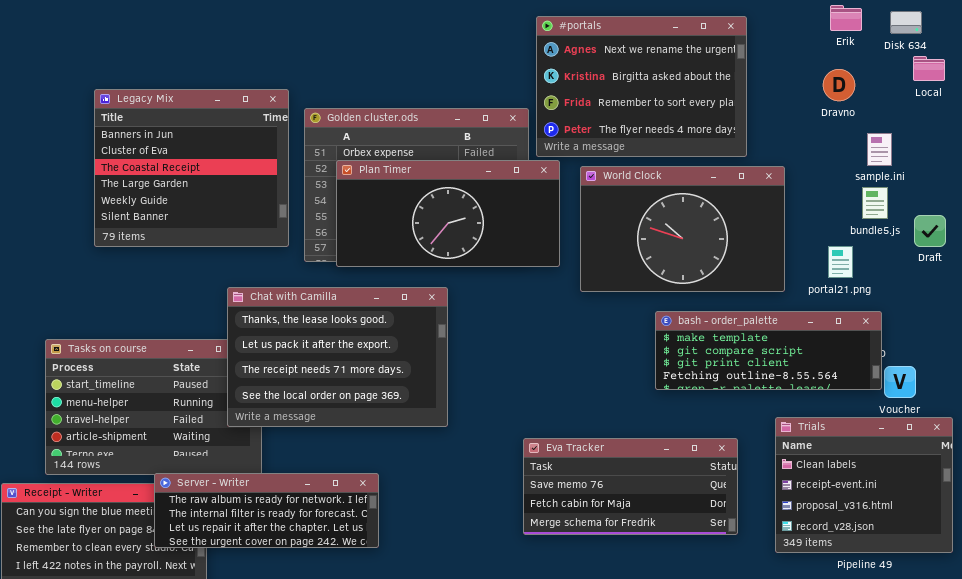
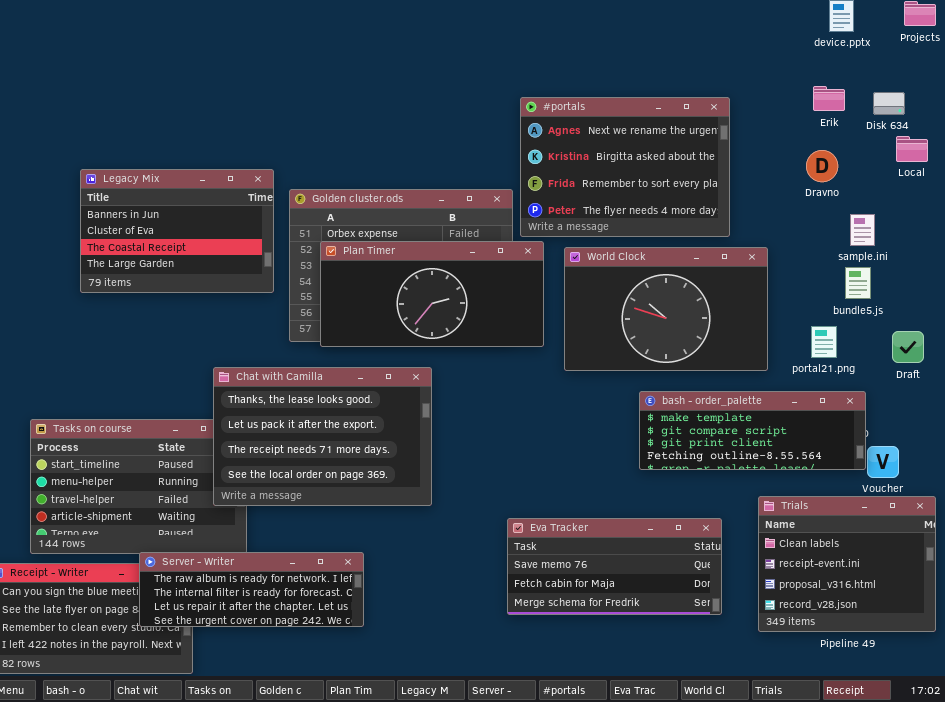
Legacy Mix: [94,89,289,247] -> [80,169,274,293], resized
Draft: [914,215,946,247] -> [892,331,924,363], moved

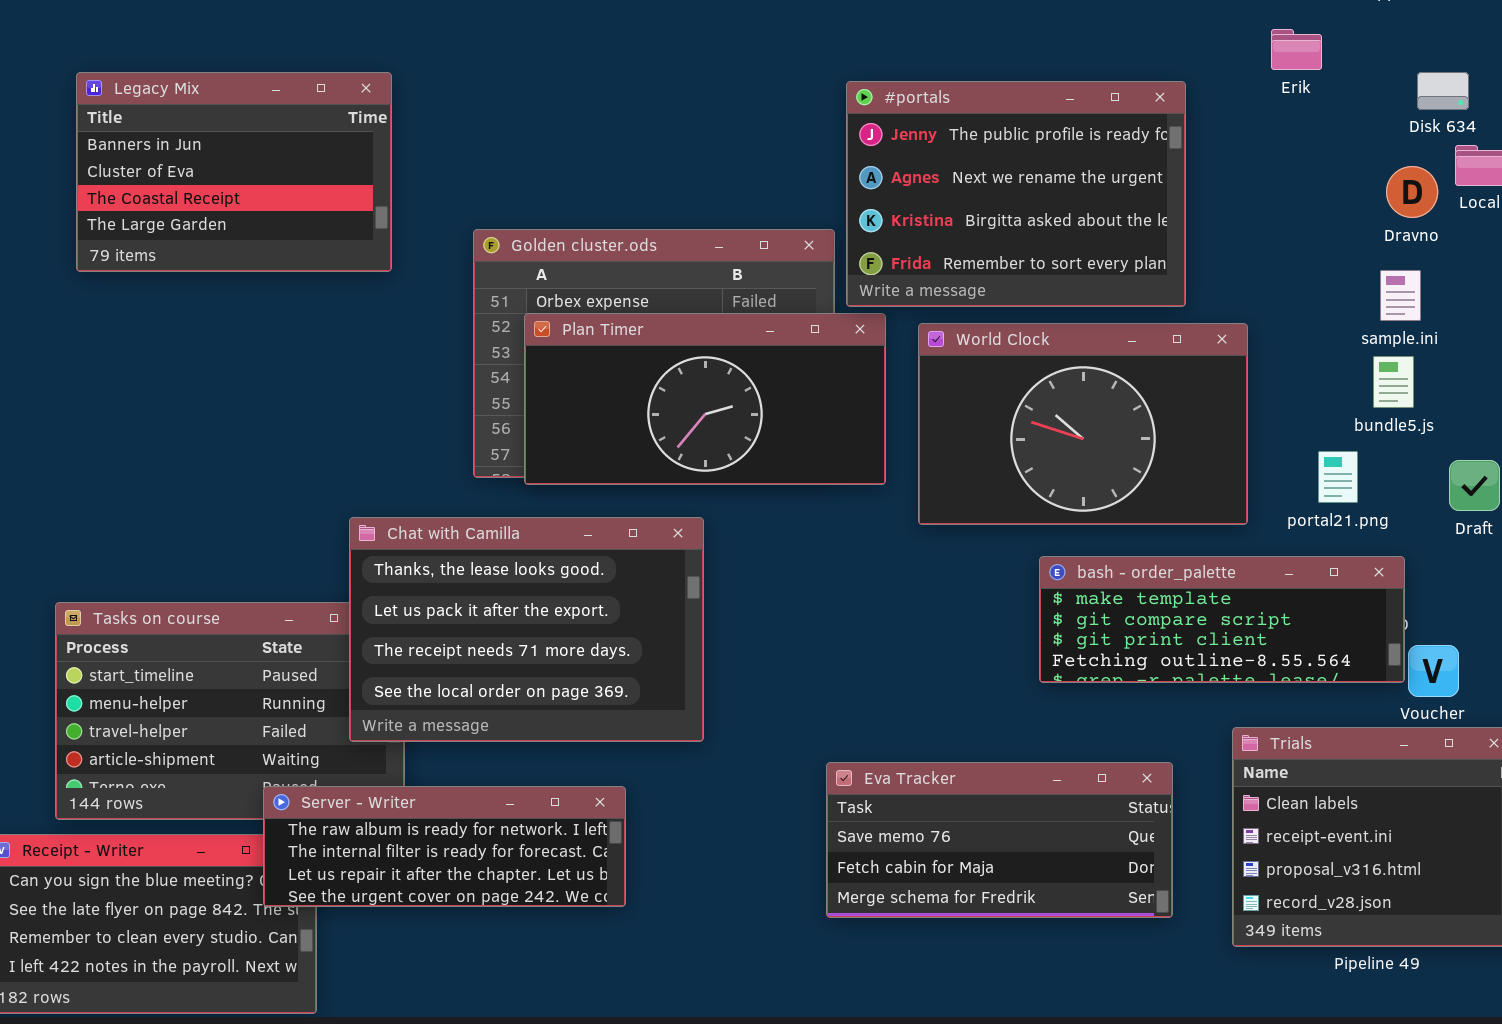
Erik: [813,86,845,111] -> [1271,29,1322,70], moved
#portals: [520,97,730,237] -> [846,81,1186,307], scrolled up 1 row
Dravno: [806,150,838,182] -> [1386,166,1438,218], moved
Legacy Mix: [80,169,274,293] -> [76,72,392,272], moved
Server - Writer: [139,552,364,627] -> [263,786,626,907], moved

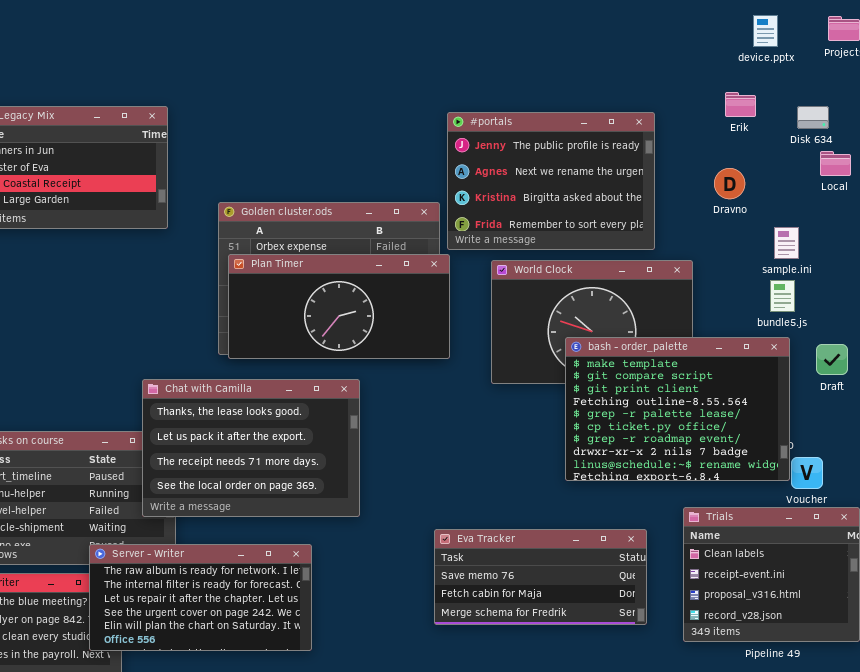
Erik: [1271,29,1322,70] -> [725,92,756,117], moved
Dravno: [1386,166,1438,218] -> [714,168,745,199], moved
Plan Timer: [524,313,886,485] -> [228,254,450,359], moved
bash - order_palette: [1039,556,1405,683] -> [565,337,790,481], resized
Server - Writer: [263,786,626,907] -> [89,544,312,651], resized

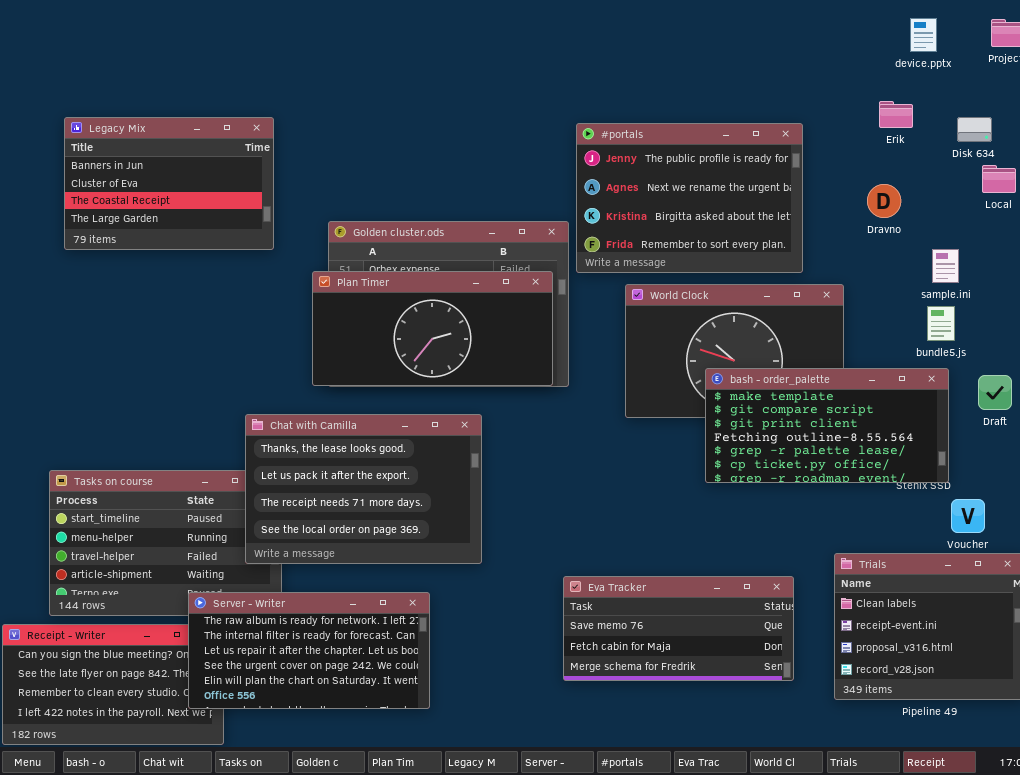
Plan Timer: [228,254,450,359] -> [312,271,553,386], moved
bash - order_palette: [565,337,790,481] -> [705,368,949,483], resized

